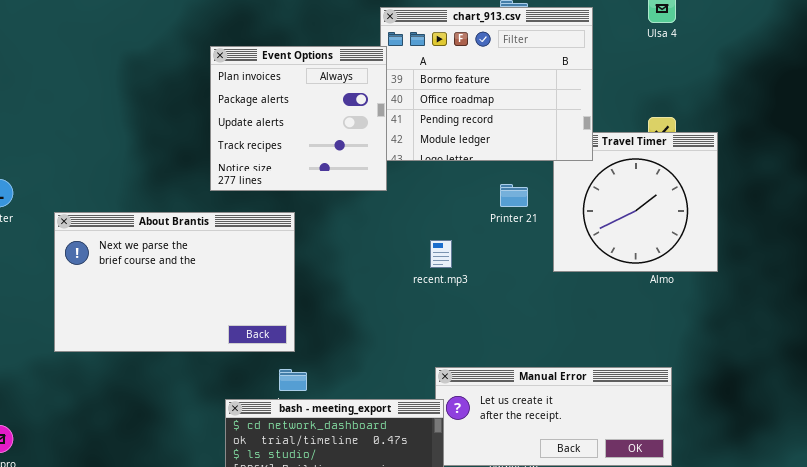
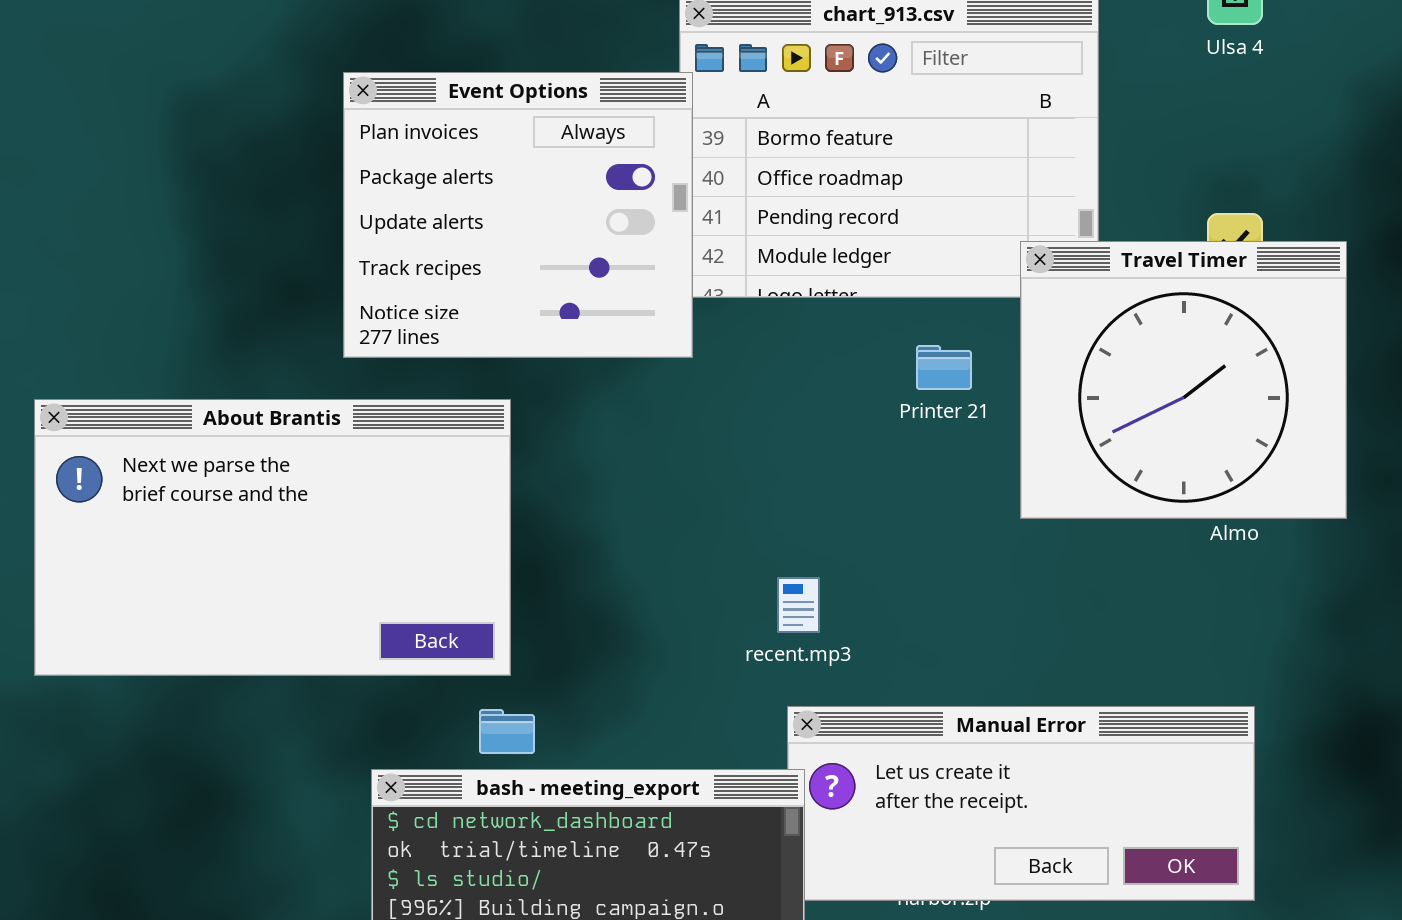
Travel Timer: [553,132,718,272] -> [1020,241,1347,519], raised
recent.mp3: [430,240,452,268] -> [777,577,820,633], moved

